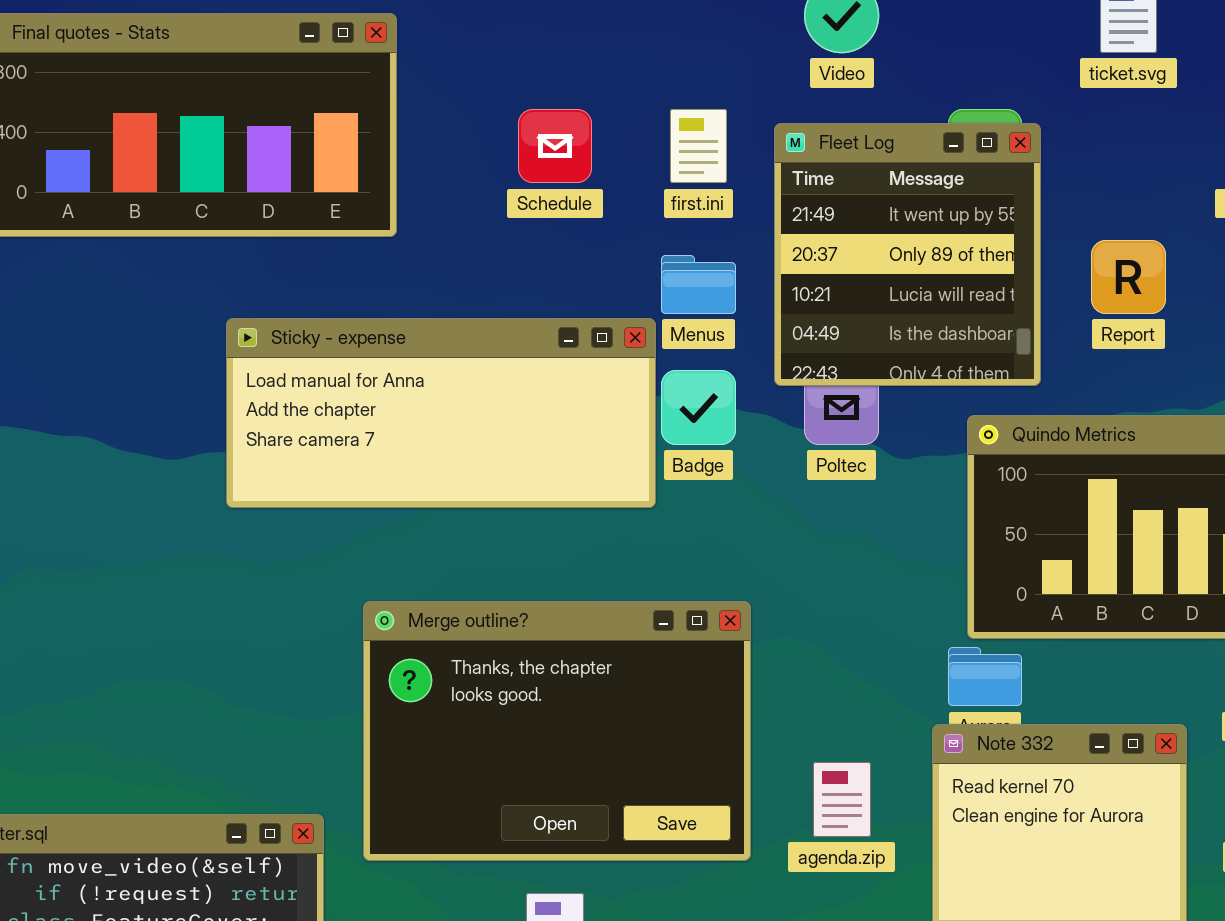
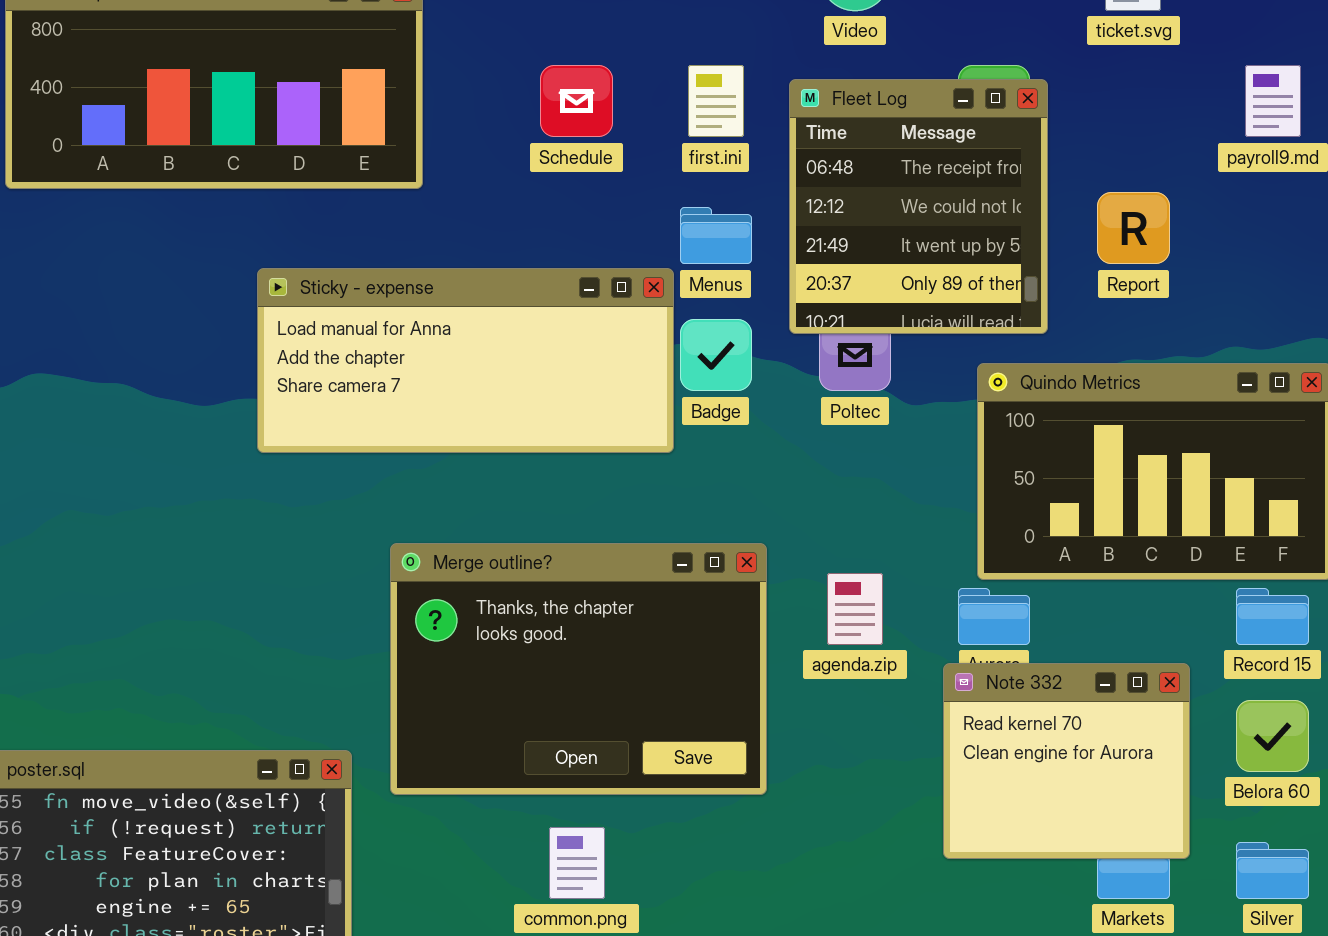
Fleet Log: [774,123,1041,386] -> [789,79,1048,334], scrolled up 2 rows
agenda.zip: [813,762,871,837] -> [827,573,883,645], moved

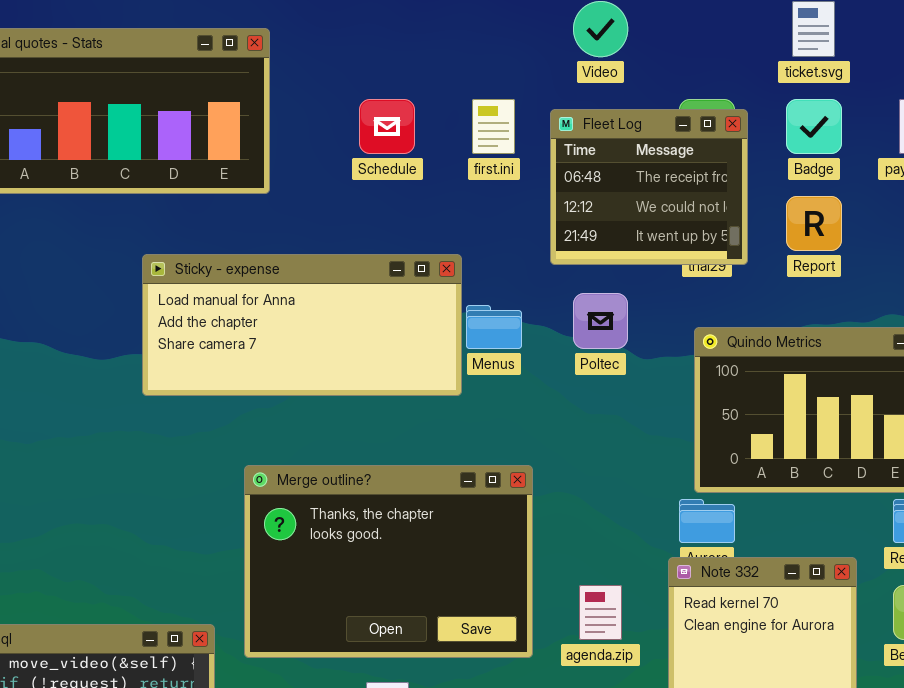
Fleet Log: [789,79,1048,334] -> [550,109,748,265], resized
Menus: [680,207,752,264] -> [466,305,522,349], moved
Badge: [680,319,752,391] -> [786,99,842,154], moved
agenda.zip: [827,573,883,645] -> [579,585,622,640], moved

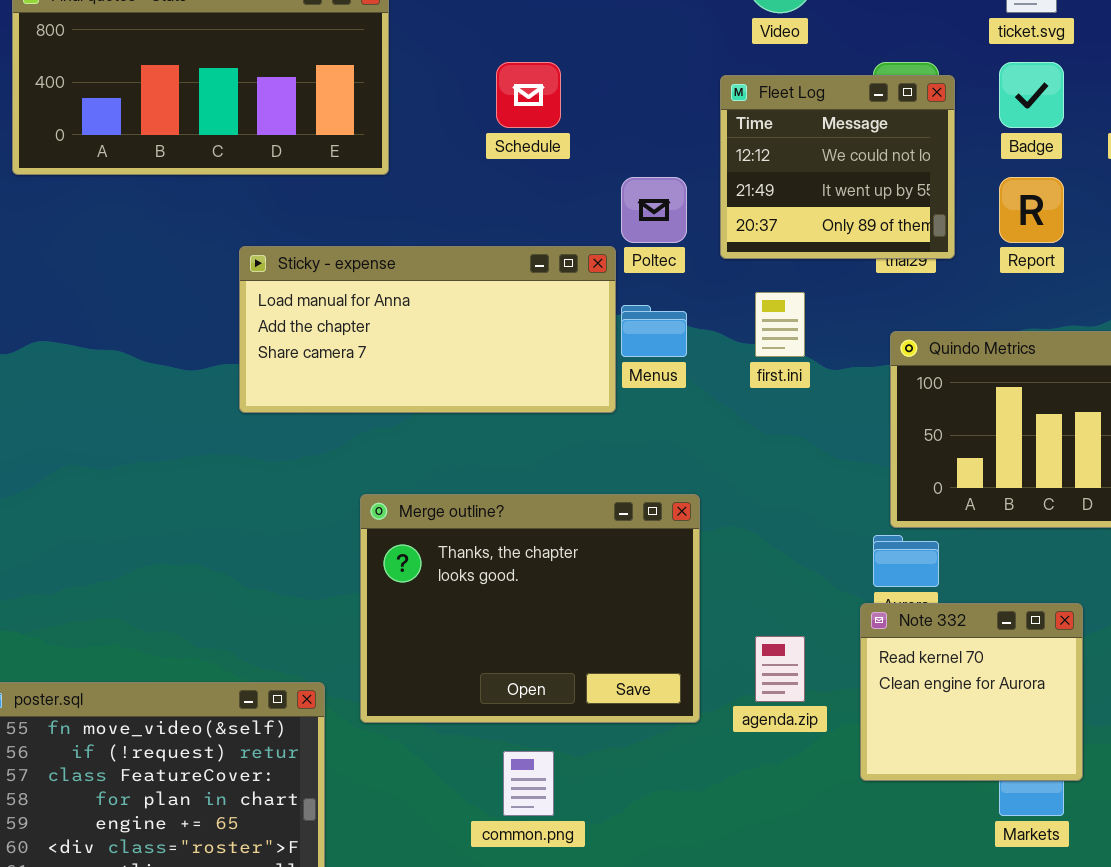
first.ini: [472,99,515,154] -> [755,292,805,357], moved
Fleet Log: [550,109,748,265] -> [720,75,955,259], scrolled down 1 row
Poltec: [573,293,628,349] -> [621,177,687,243], moved

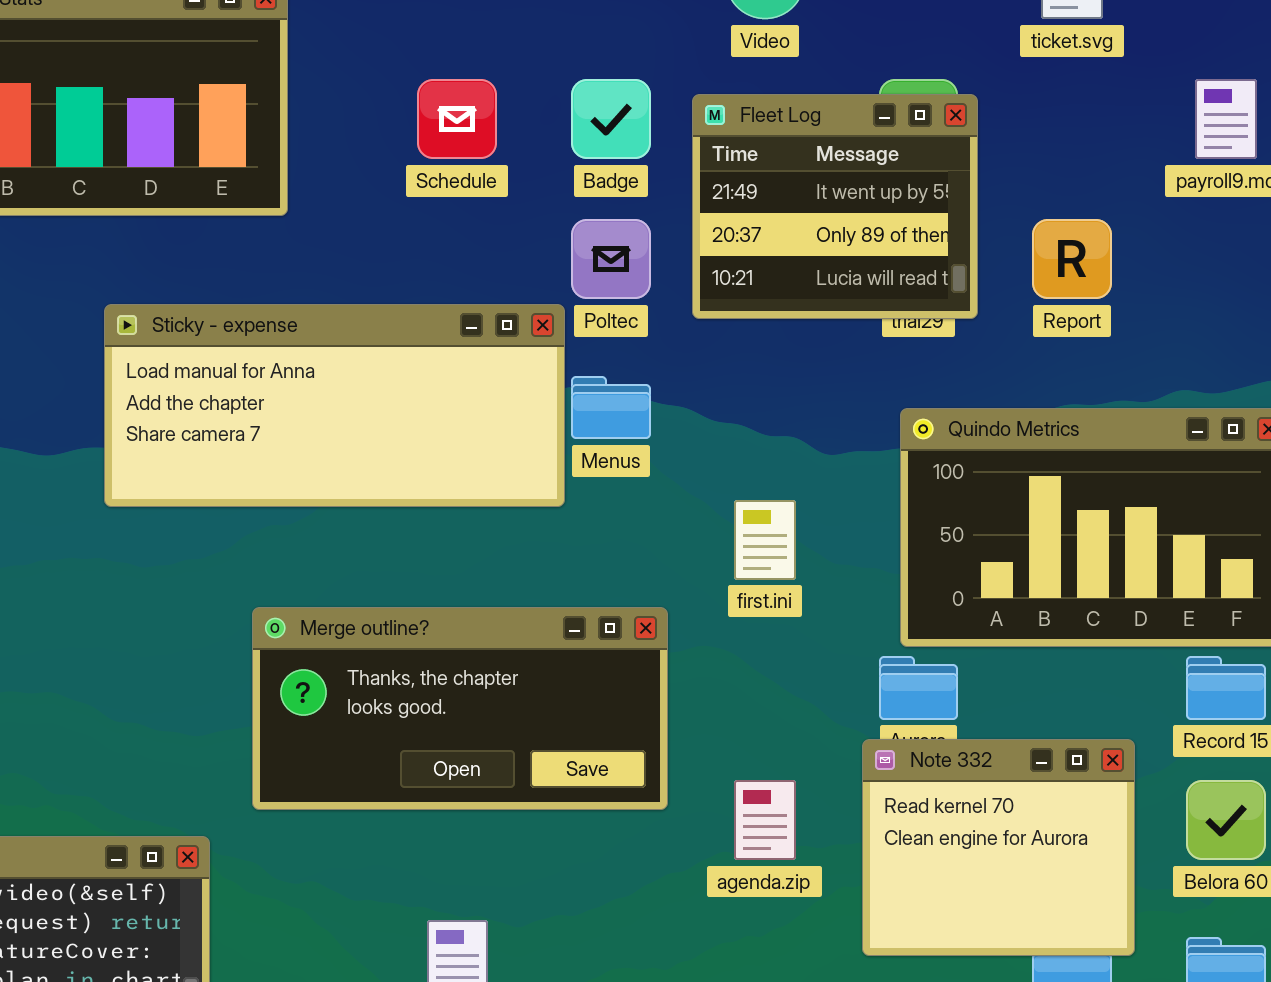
Badge: [999,62,1064,128] -> [571,79,651,159], moved
Fleet Log: [720,75,955,259] -> [692,94,978,319], scrolled down 1 row
first.ini: [755,292,805,357] -> [734,500,796,580], moved
Merge outline?: [360,494,700,723] -> [252,607,668,810], resized

